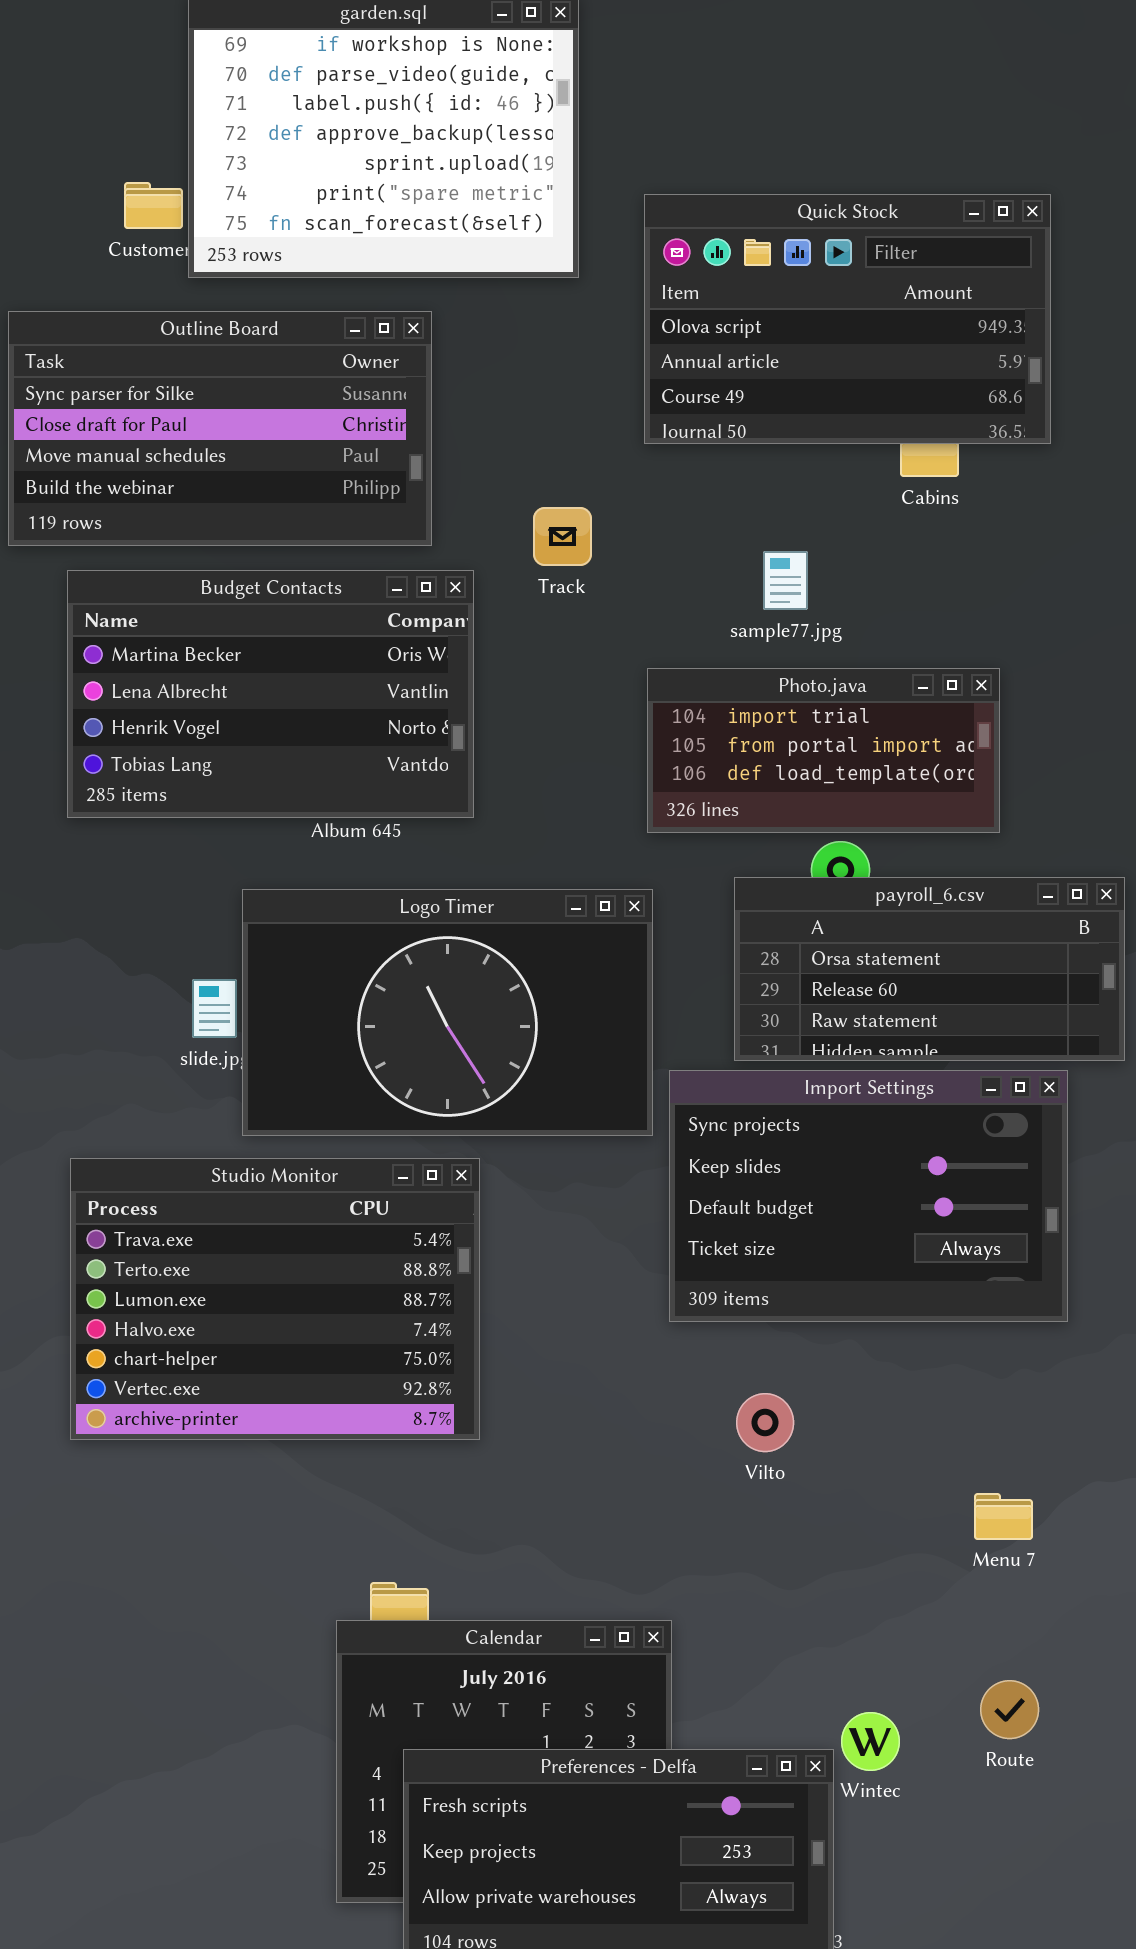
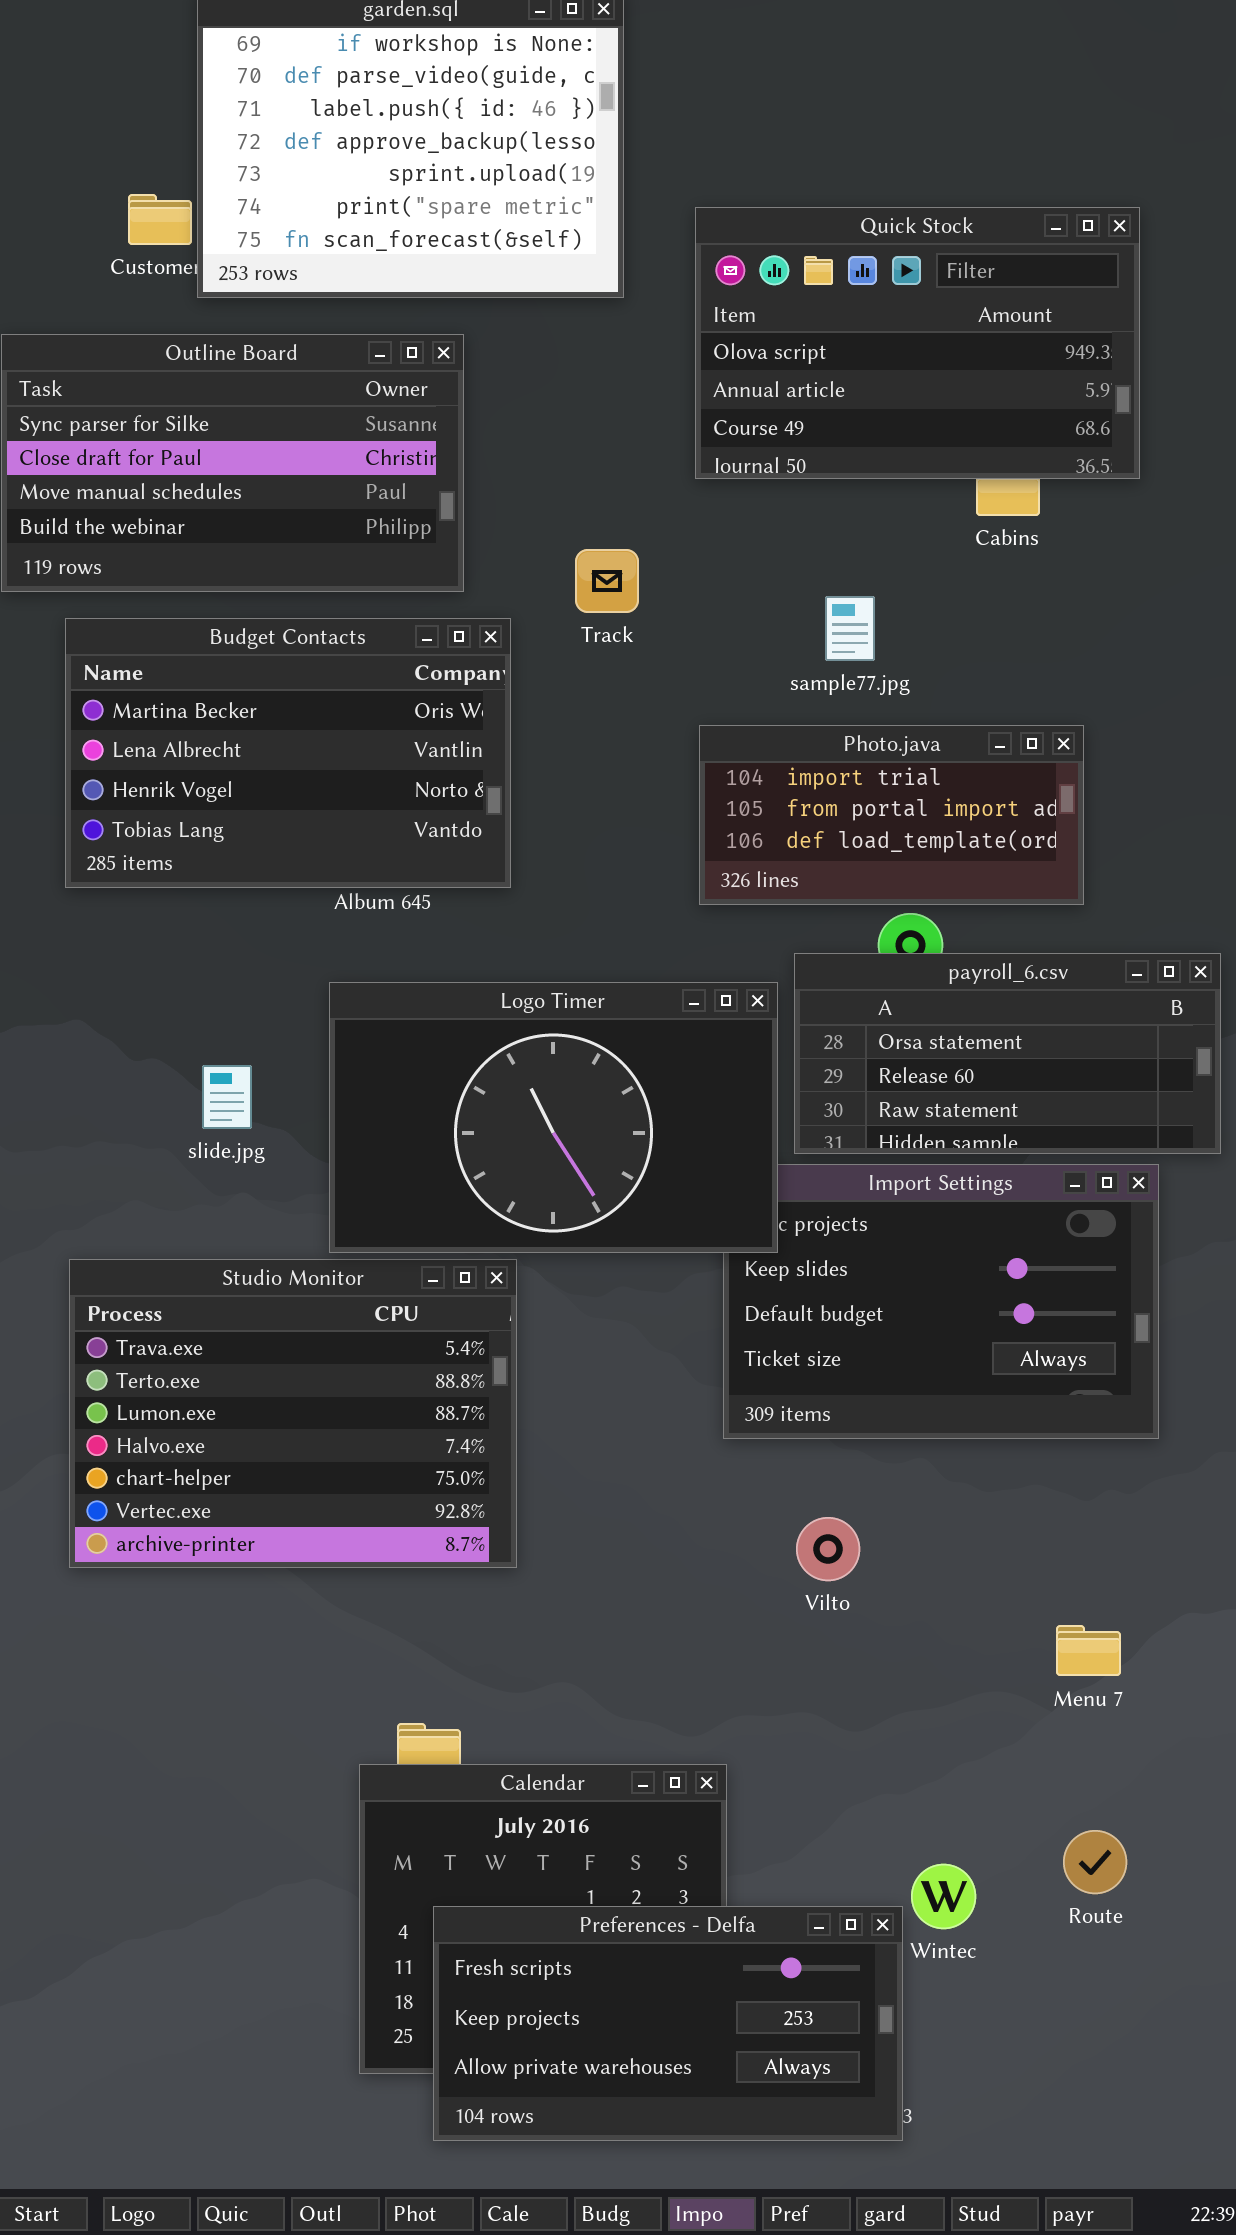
Logo Timer: [242,889,653,1136] -> [329,982,778,1253], moved

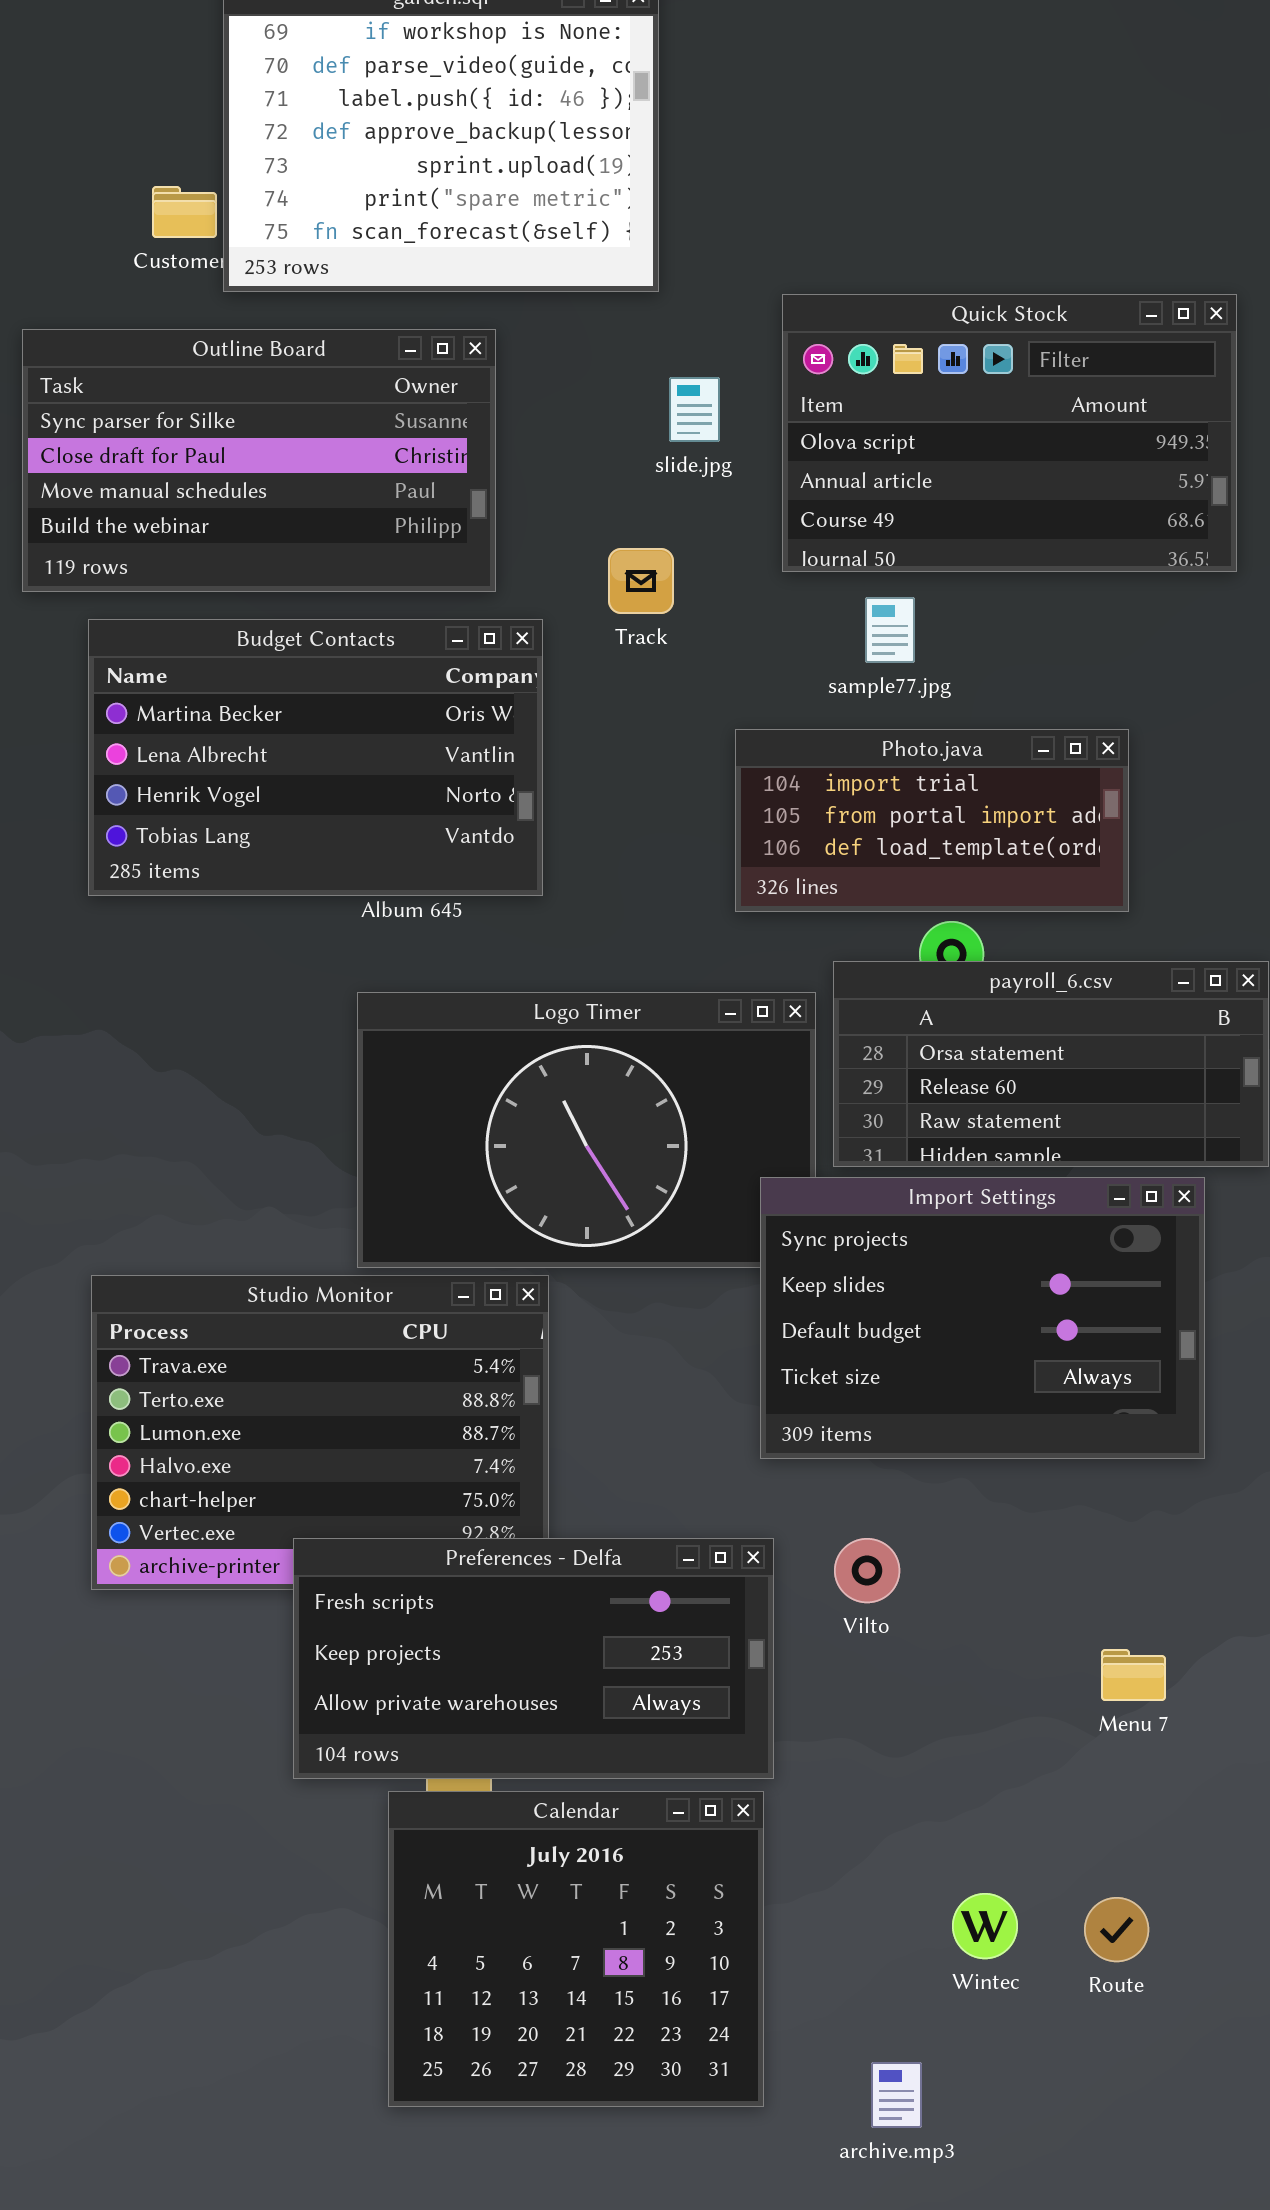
Quick Stock: [695,207,1140,479] -> [782,294,1237,572], moved
slide.jpg: [202,1065,252,1129] -> [669,377,720,442], moved
Import Settings: [723,1164,1159,1439] -> [760,1177,1205,1459], raised
Route: [1063,1830,1127,1894] -> [1084,1897,1149,1962], moved
Preferences - Delfa: [433,1906,903,2141] -> [293,1538,774,1779], moved

